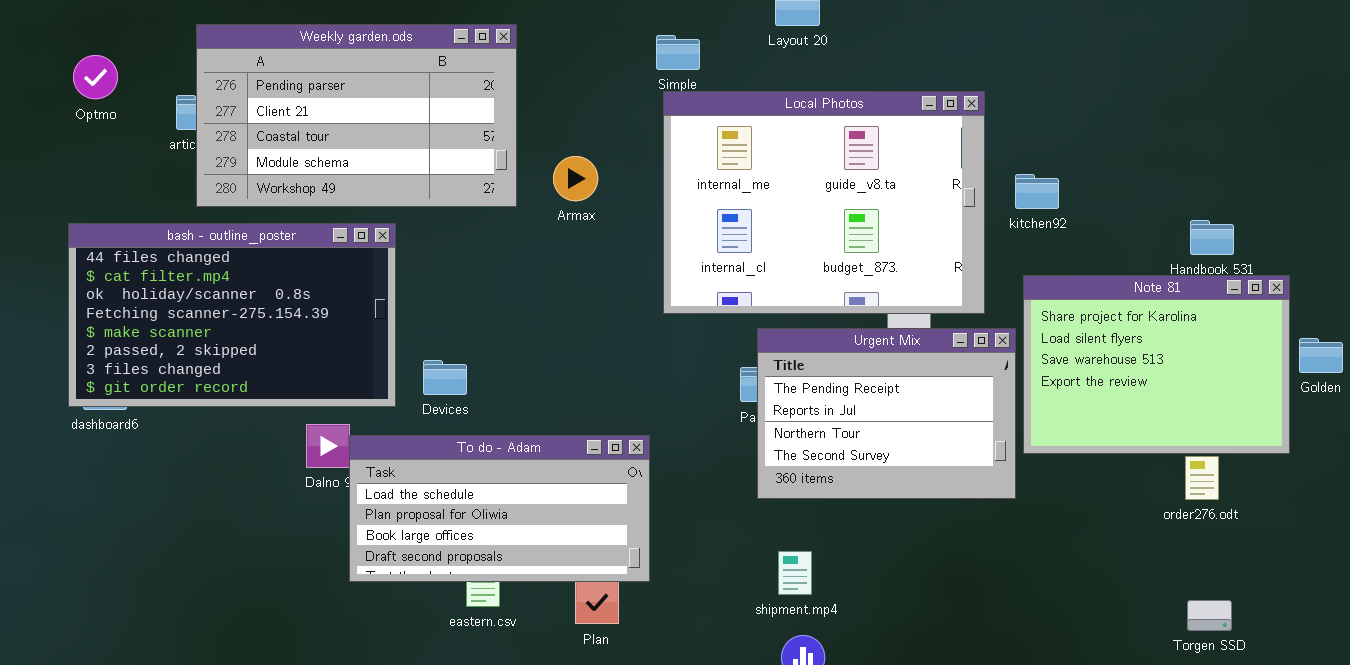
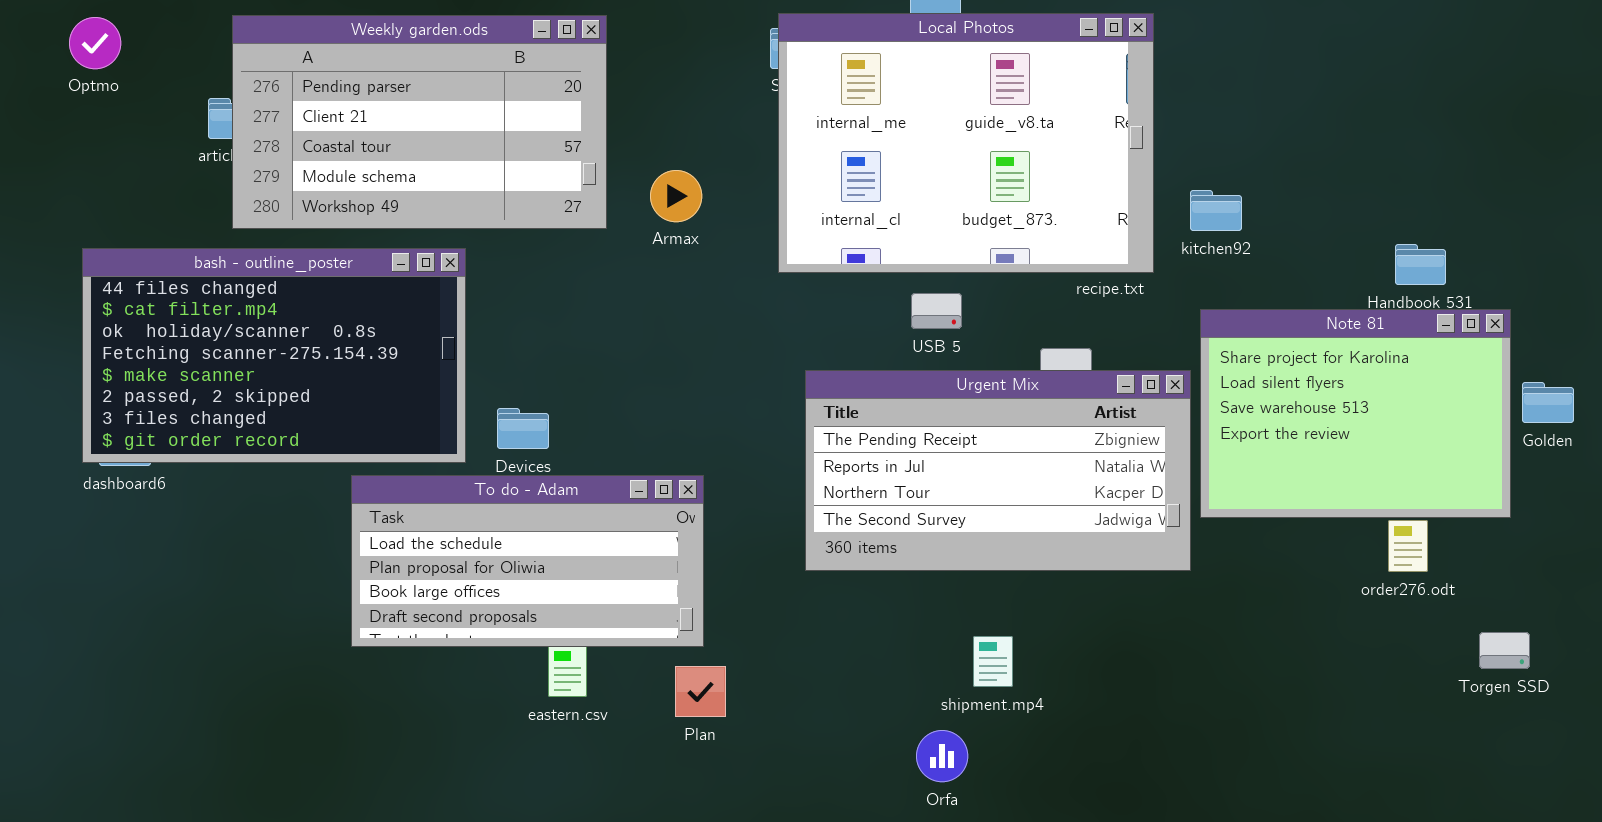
Optmo: [73,55,118,99] -> [69,17,121,69], moved
Local Photos: [663,91,985,314] -> [778,13,1154,273], moved
Urgent Mix: [757,328,1016,499] -> [805,370,1191,571], resized
To do - Adam: [349,435,650,582] -> [351,475,704,647], moved
shipment.mp4: [778,551,812,595] -> [973,636,1013,687], moved
Torgen SSD: [1187,600,1232,631] -> [1479,632,1530,669], moved

